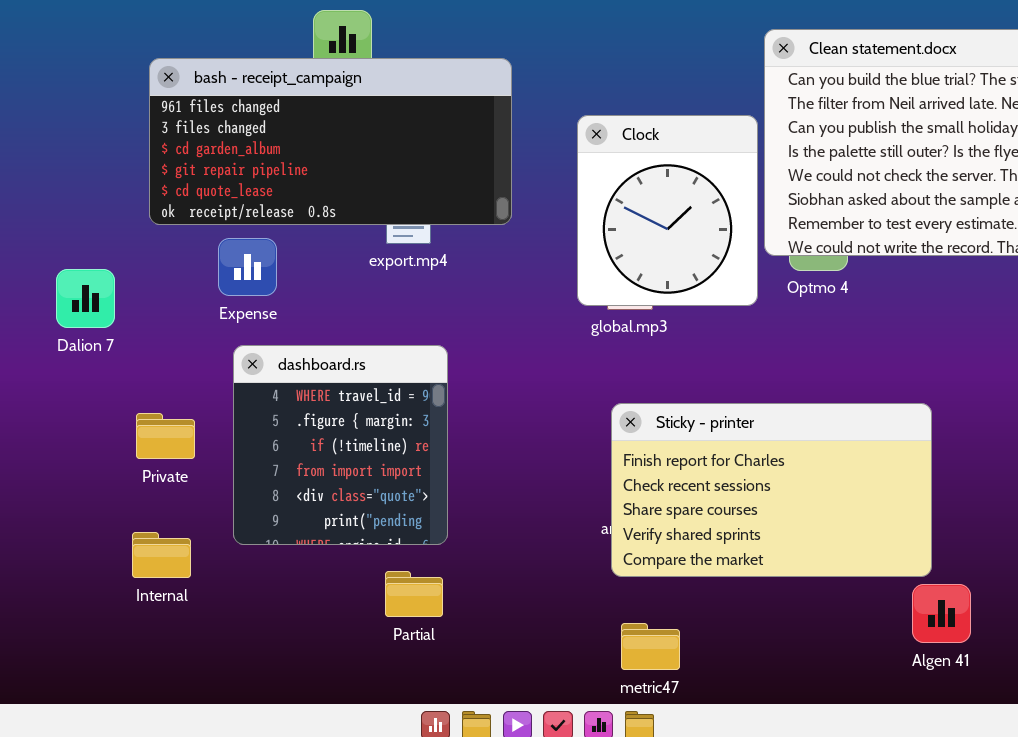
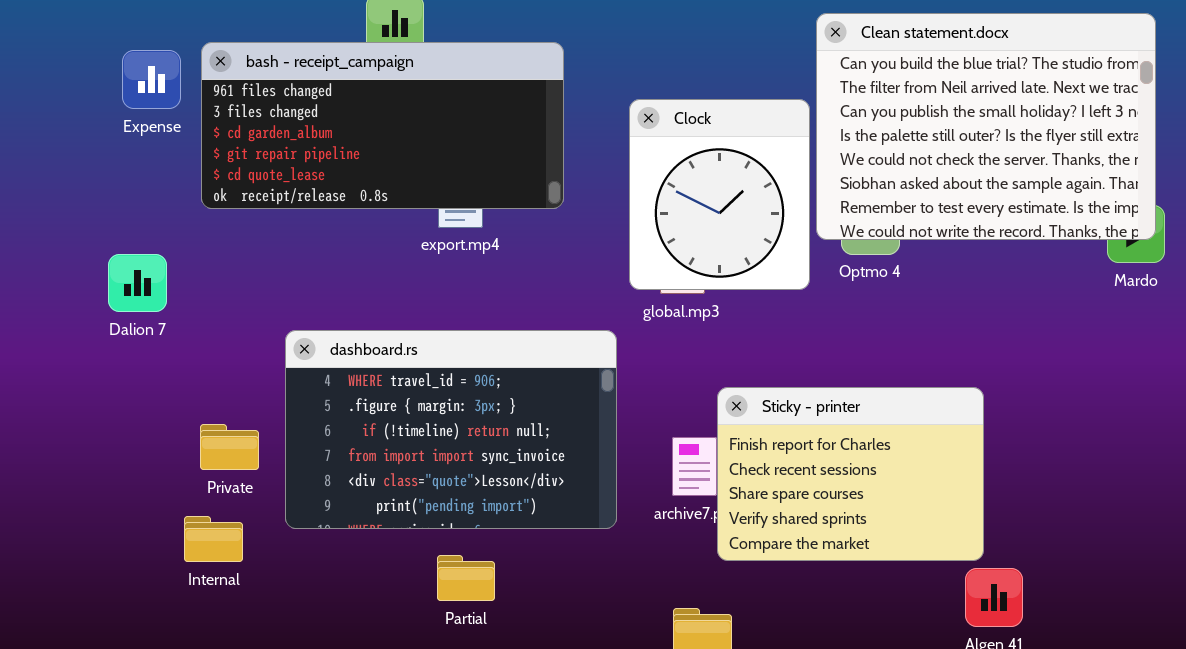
Expense: [218,238,277,296] -> [122,50,181,109], moved
dashboard.rs: [233,345,448,545] -> [285,330,617,529], resized
Sticky - printer: [611,403,932,577] -> [717,387,984,561], resized
Private: [136,413,195,459] -> [200,424,259,470], moved

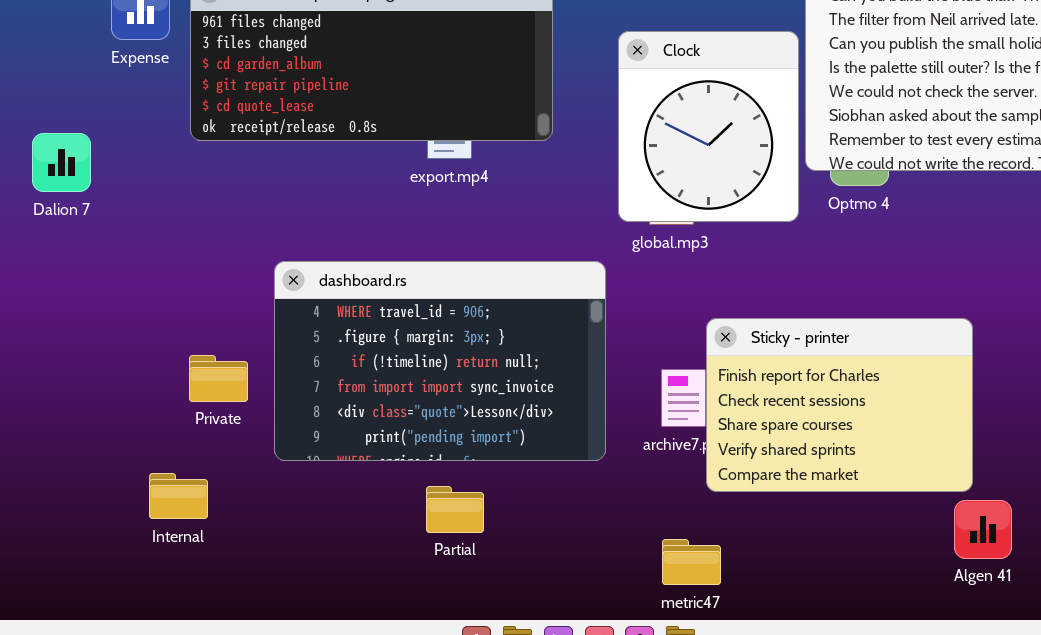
Dalion 7: [108,254,167,312] -> [32,133,91,192], moved
Internal: [184,516,243,562] -> [149,473,208,519], moved

